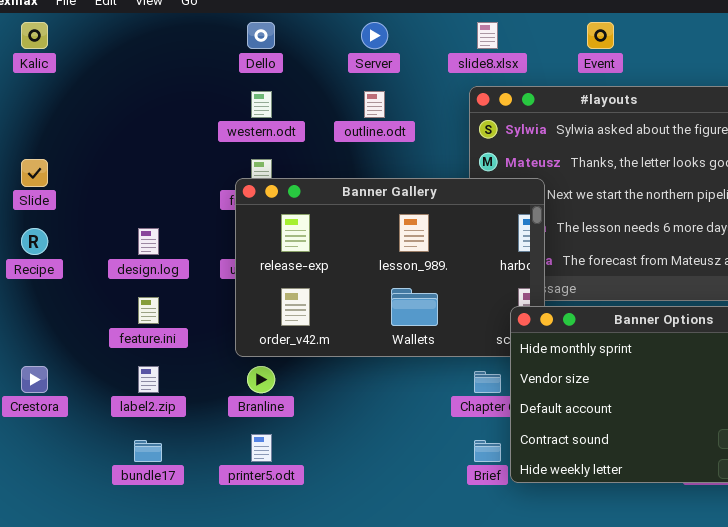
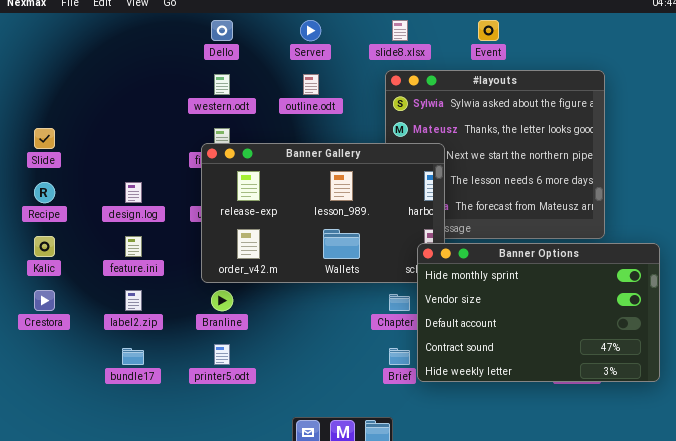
Kalic: [21,22,48,49] -> [34,236,55,257], moved

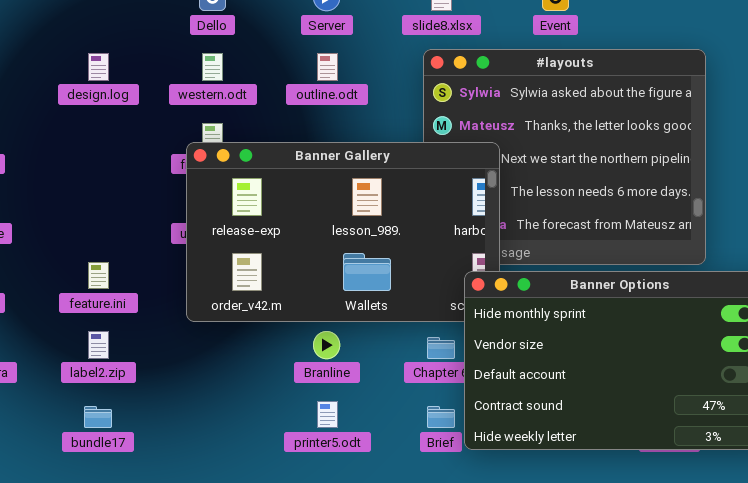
design.log: [125,182,142,203] -> [88,53,109,81], moved
Branline: [211,290,233,311] -> [313,331,340,359], moved
printer5.odt: [214,344,230,365] -> [317,401,338,428], moved

